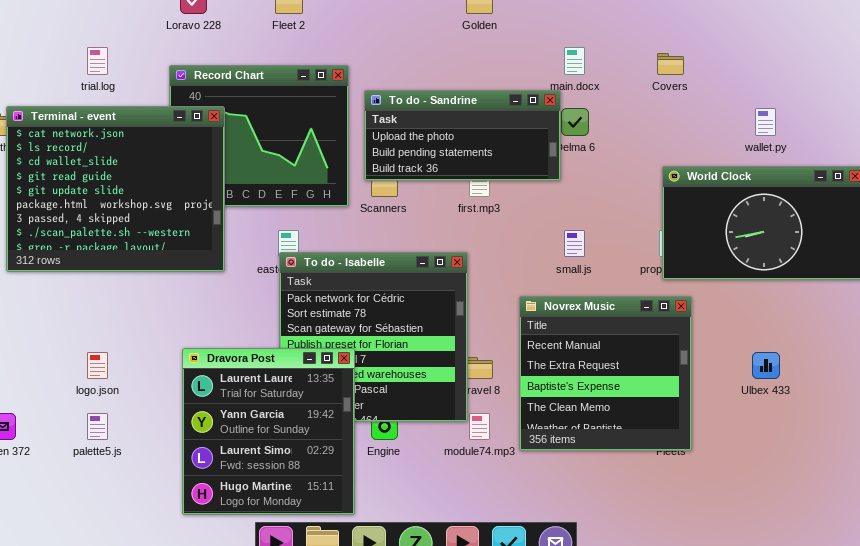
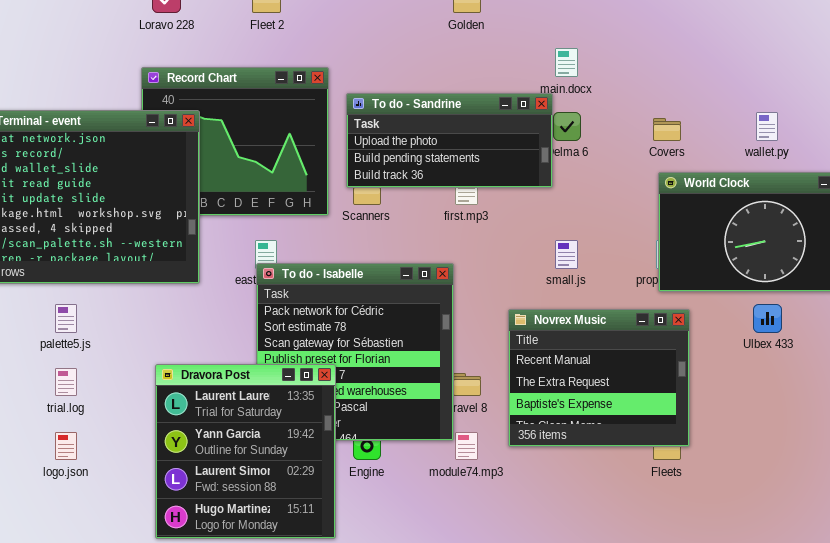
trial.log: [87,47,108,75] -> [55,368,77,396], moved
Covers: [657,53,684,75] -> [653,118,681,141], moved
Novrex Music: [519,296,692,451] -> [508,309,690,447], resized
logo.json: [87,352,108,379] -> [55,432,77,460], moved
Ulbex 433: [752,352,780,379] -> [753,304,782,333], moved
palette5.js: [87,413,108,440] -> [55,304,77,333], moved

